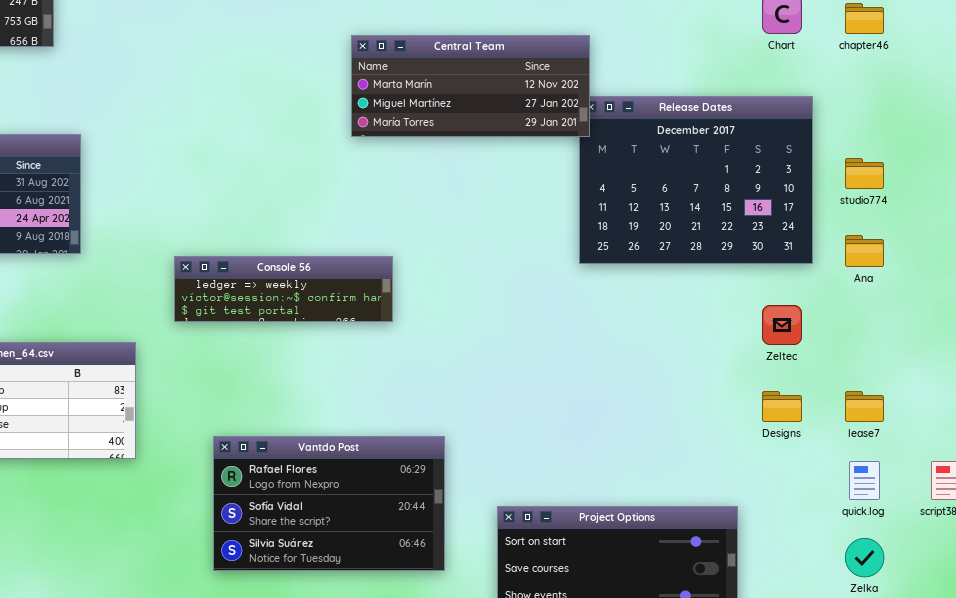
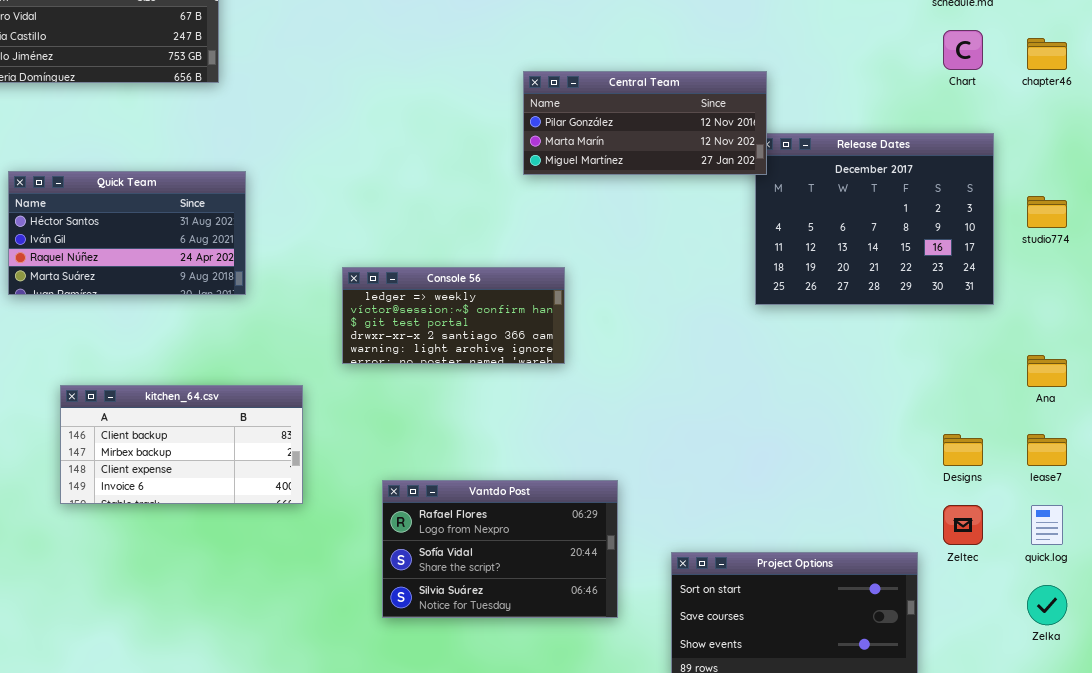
Central Team: [351,35,590,137] -> [523,71,767,175], scrolled up 1 row
Ana: [845,235,884,267] -> [1027,355,1067,387], moved
Console 56: [174,256,393,322] -> [342,267,565,364], resized
Zeltec: [762,305,802,345] -> [943,505,983,545], moved

